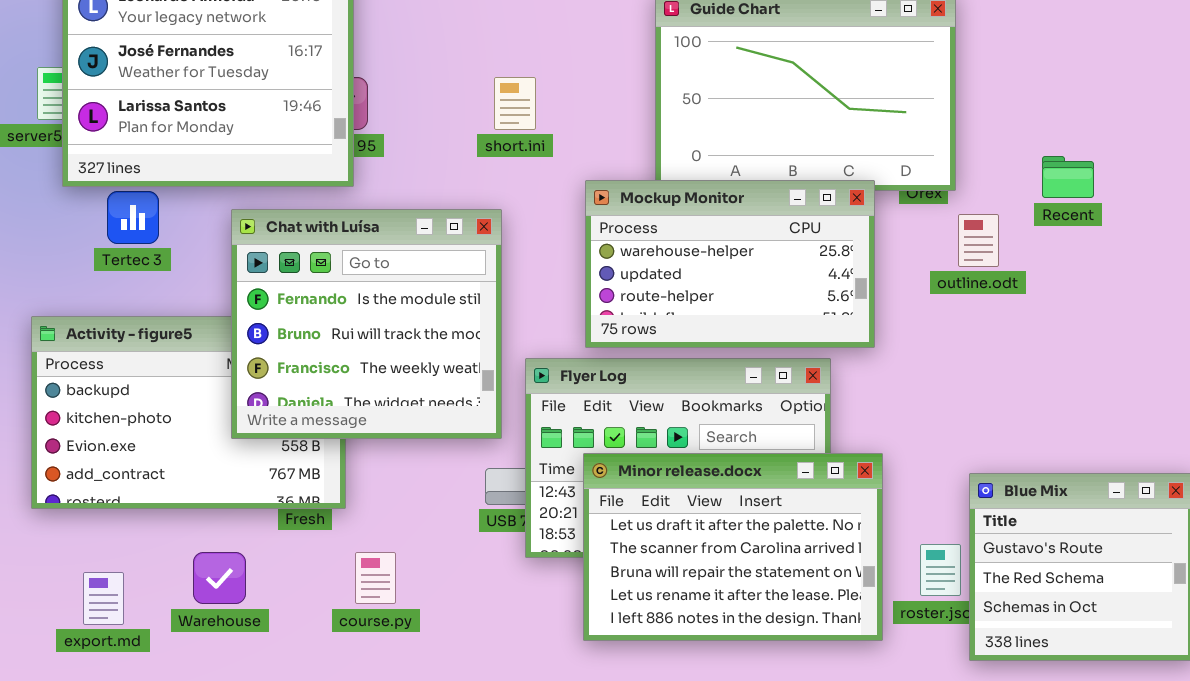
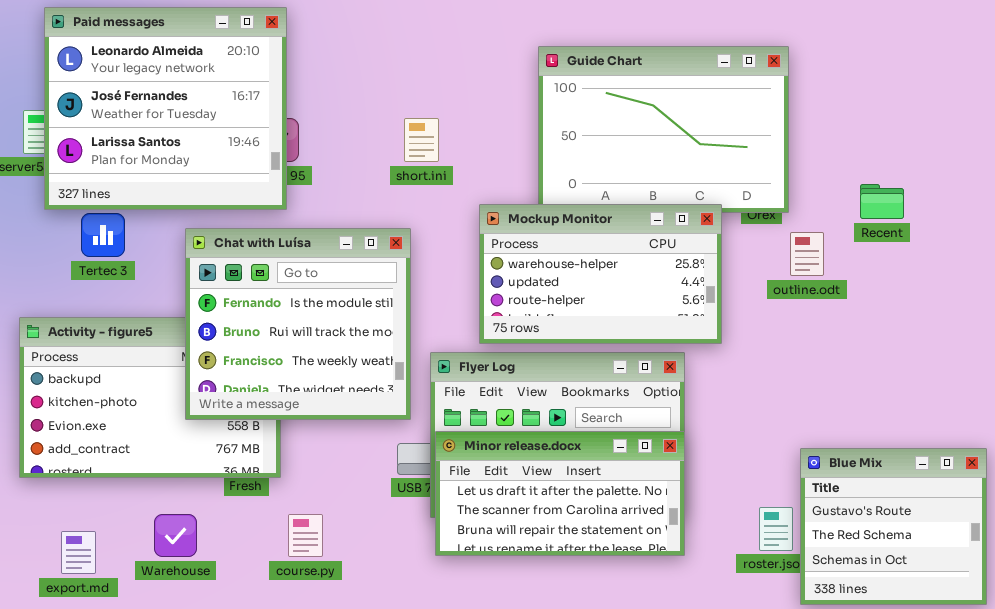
Minor release.docx: [583,453,883,641] -> [435,431,685,556], moved, resized

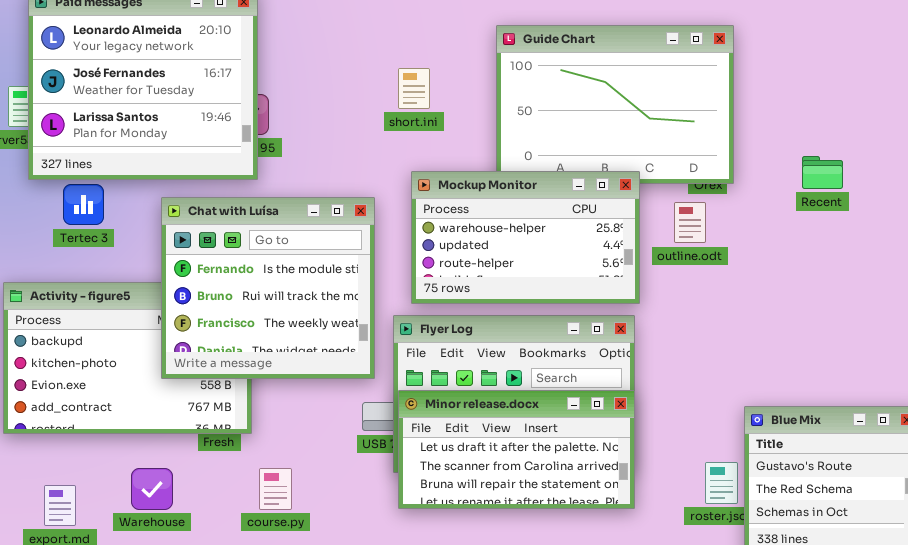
short.ini: [404,118,439,162] -> [398,68,430,109], moved
Mockup Monitor: [479,204,722,344] -> [411,171,640,304], moved
outline.odt: [790,232,824,276] -> [674,202,706,243], moved

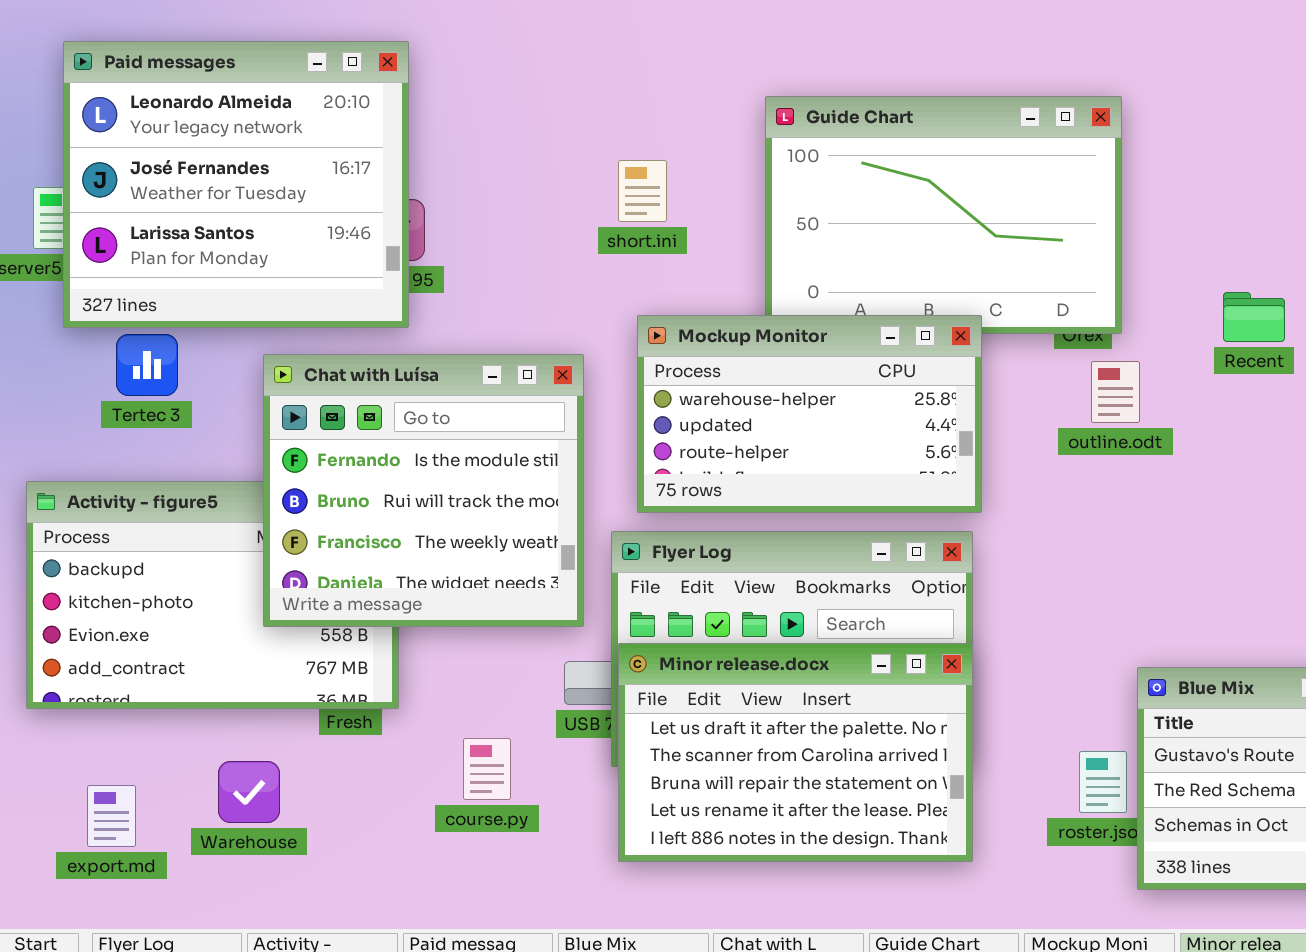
outline.odt: [674,202,706,243] -> [1091,361,1140,423], moved
Minor release.docx: [398,390,635,509] -> [618,643,973,862], resized
course.py: [259,468,292,510] -> [463,738,511,800], moved

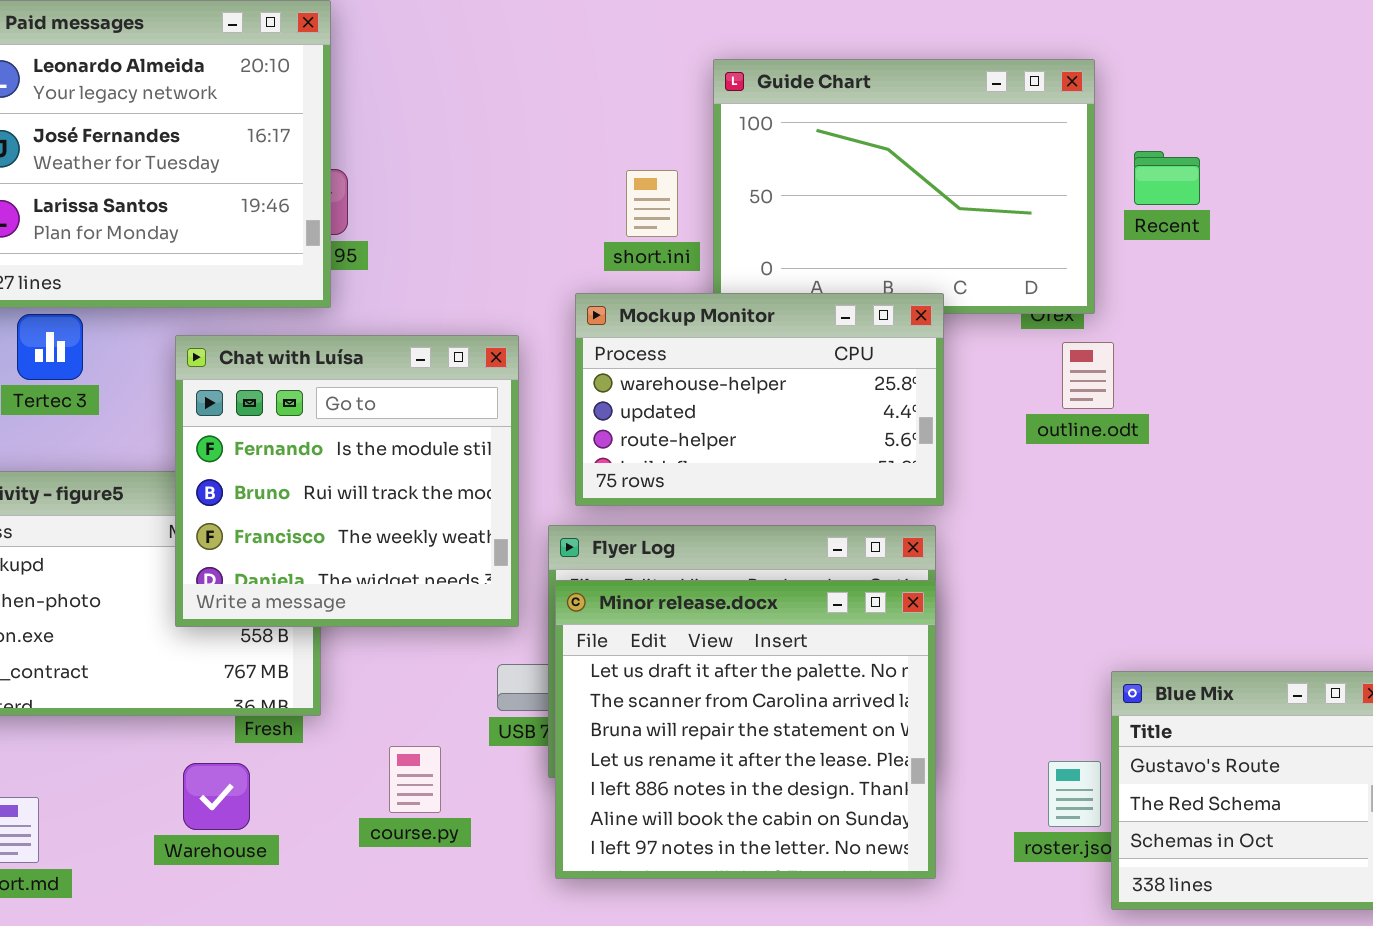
short.ini: [618,160,667,222] -> [626,170,678,237], moved
Recent: [1223,292,1285,342] -> [1134,151,1200,205], moved
Minor release.docx: [618,643,973,862] -> [555,580,936,879], resized
Warehouse: [218,761,280,823] -> [183,763,250,830], moved

